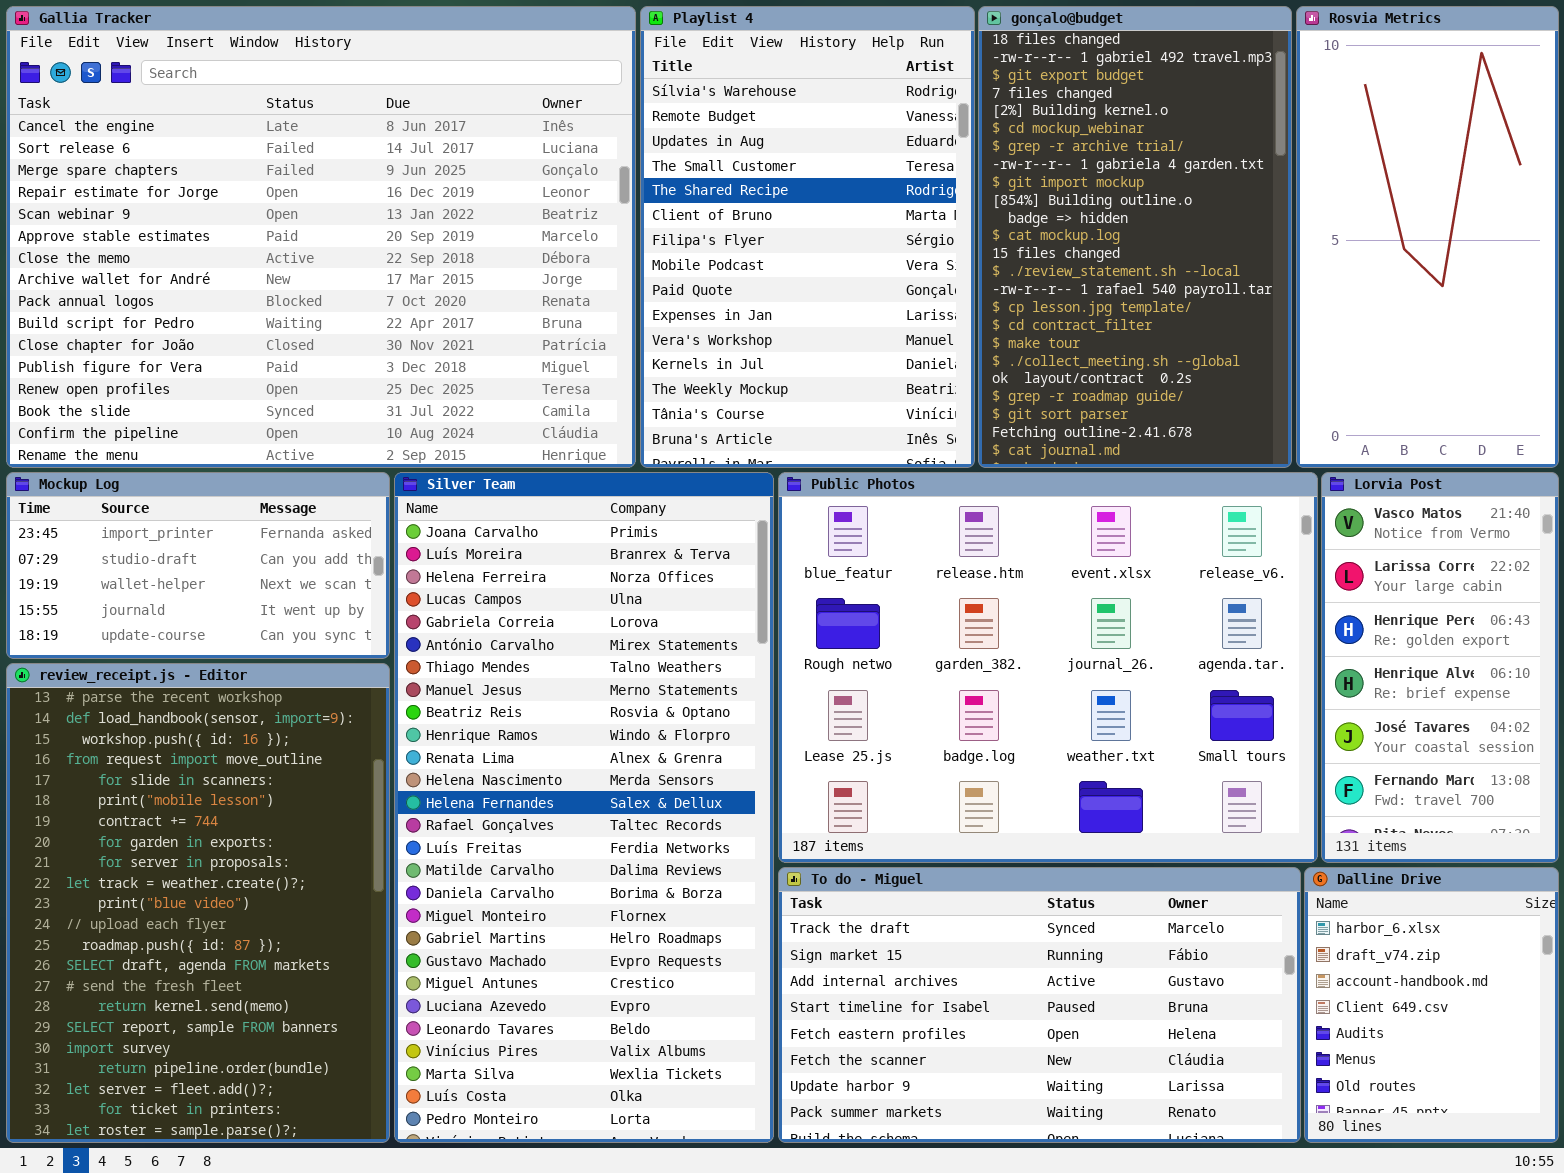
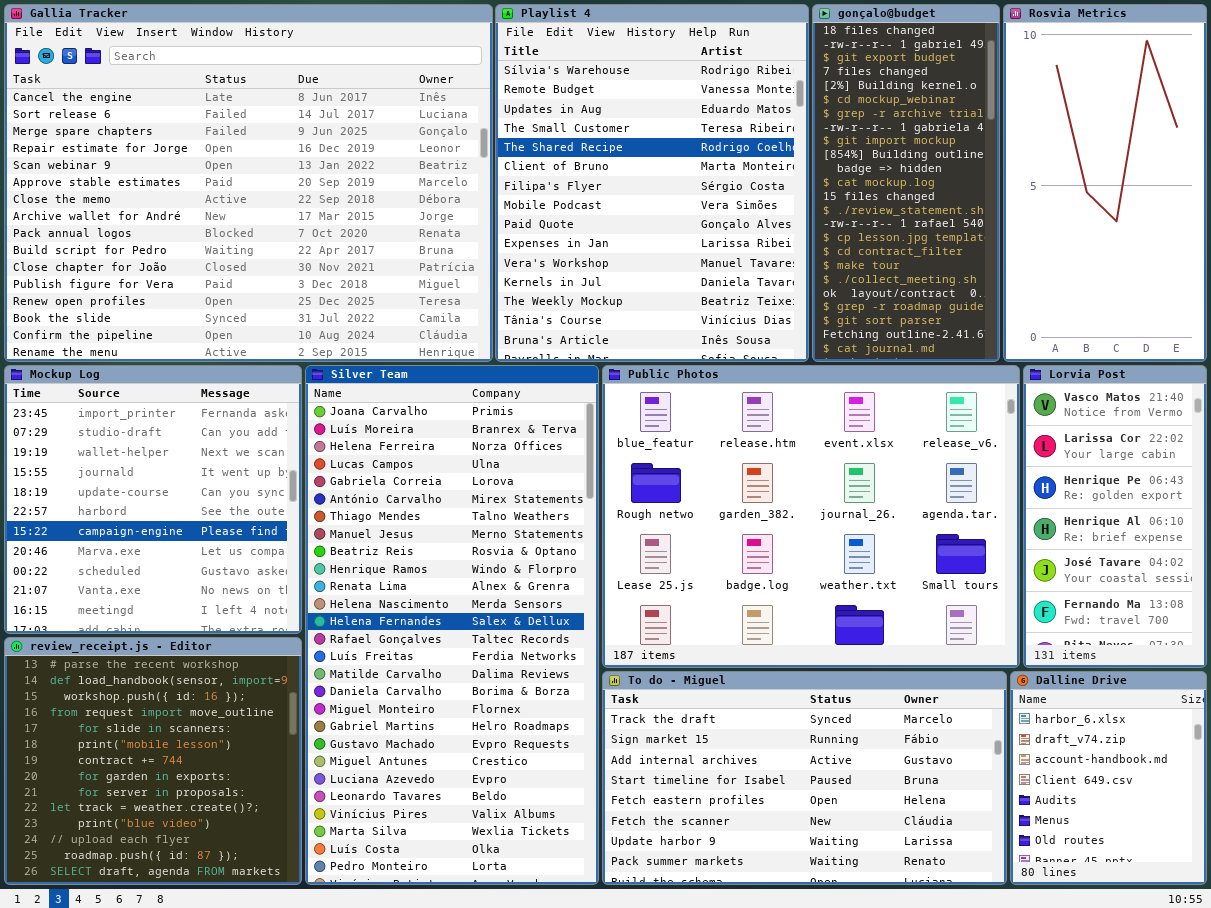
Playlist 4: [640,6,975,468] -> [495,4,809,362], resized
gonçalo@budget: [978,6,1292,468] -> [812,4,1000,362], resized
Mockup Log: [6,472,390,659] -> [4,365,302,634], resized
review_receipt.js - Editor: [6,663,390,1143] -> [4,637,302,885], resized

